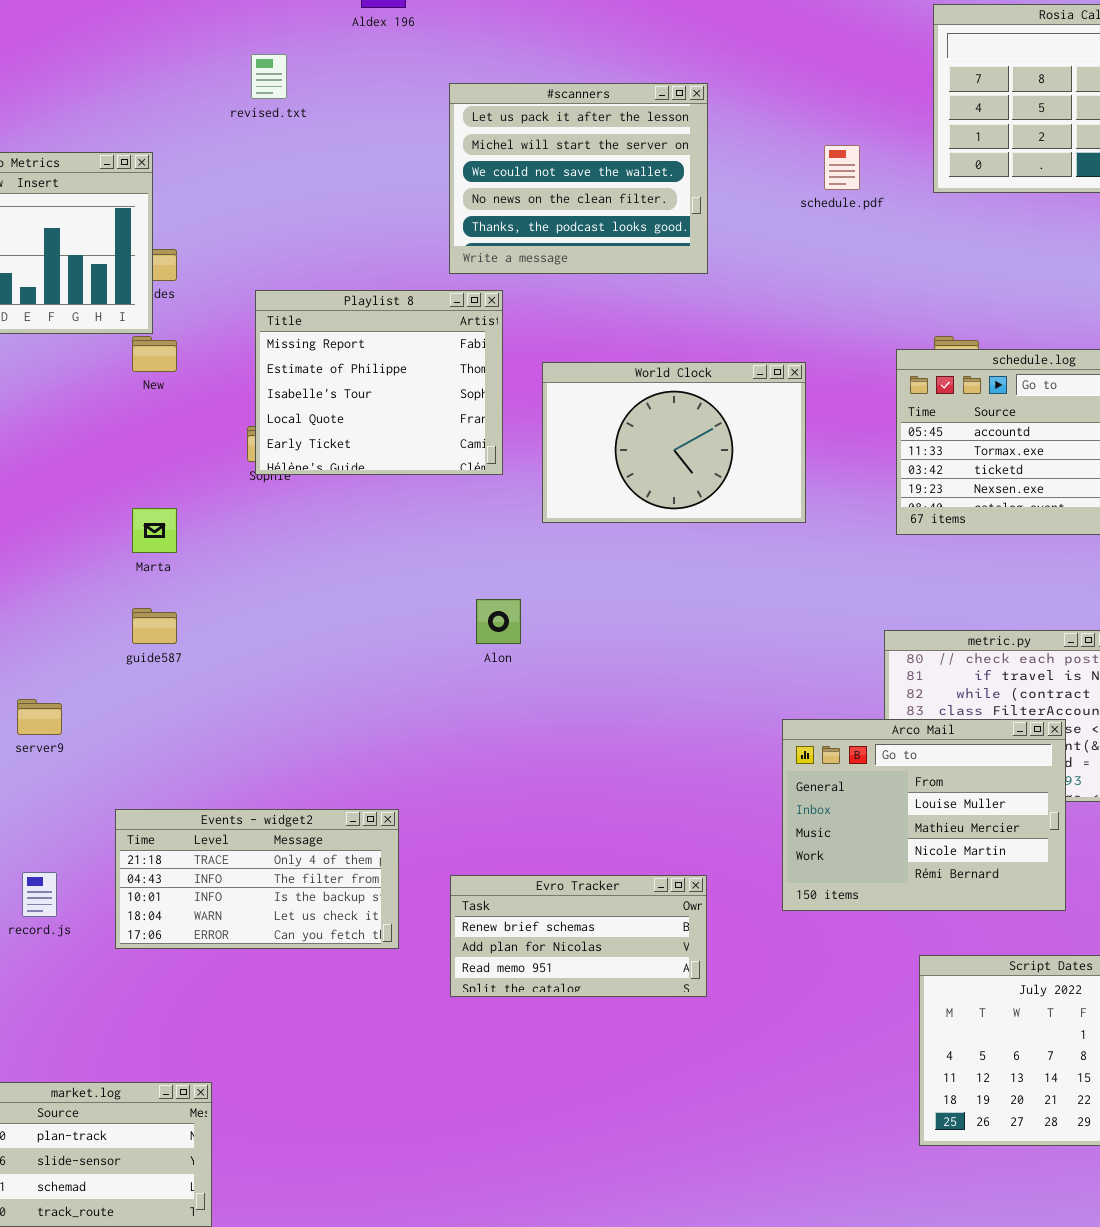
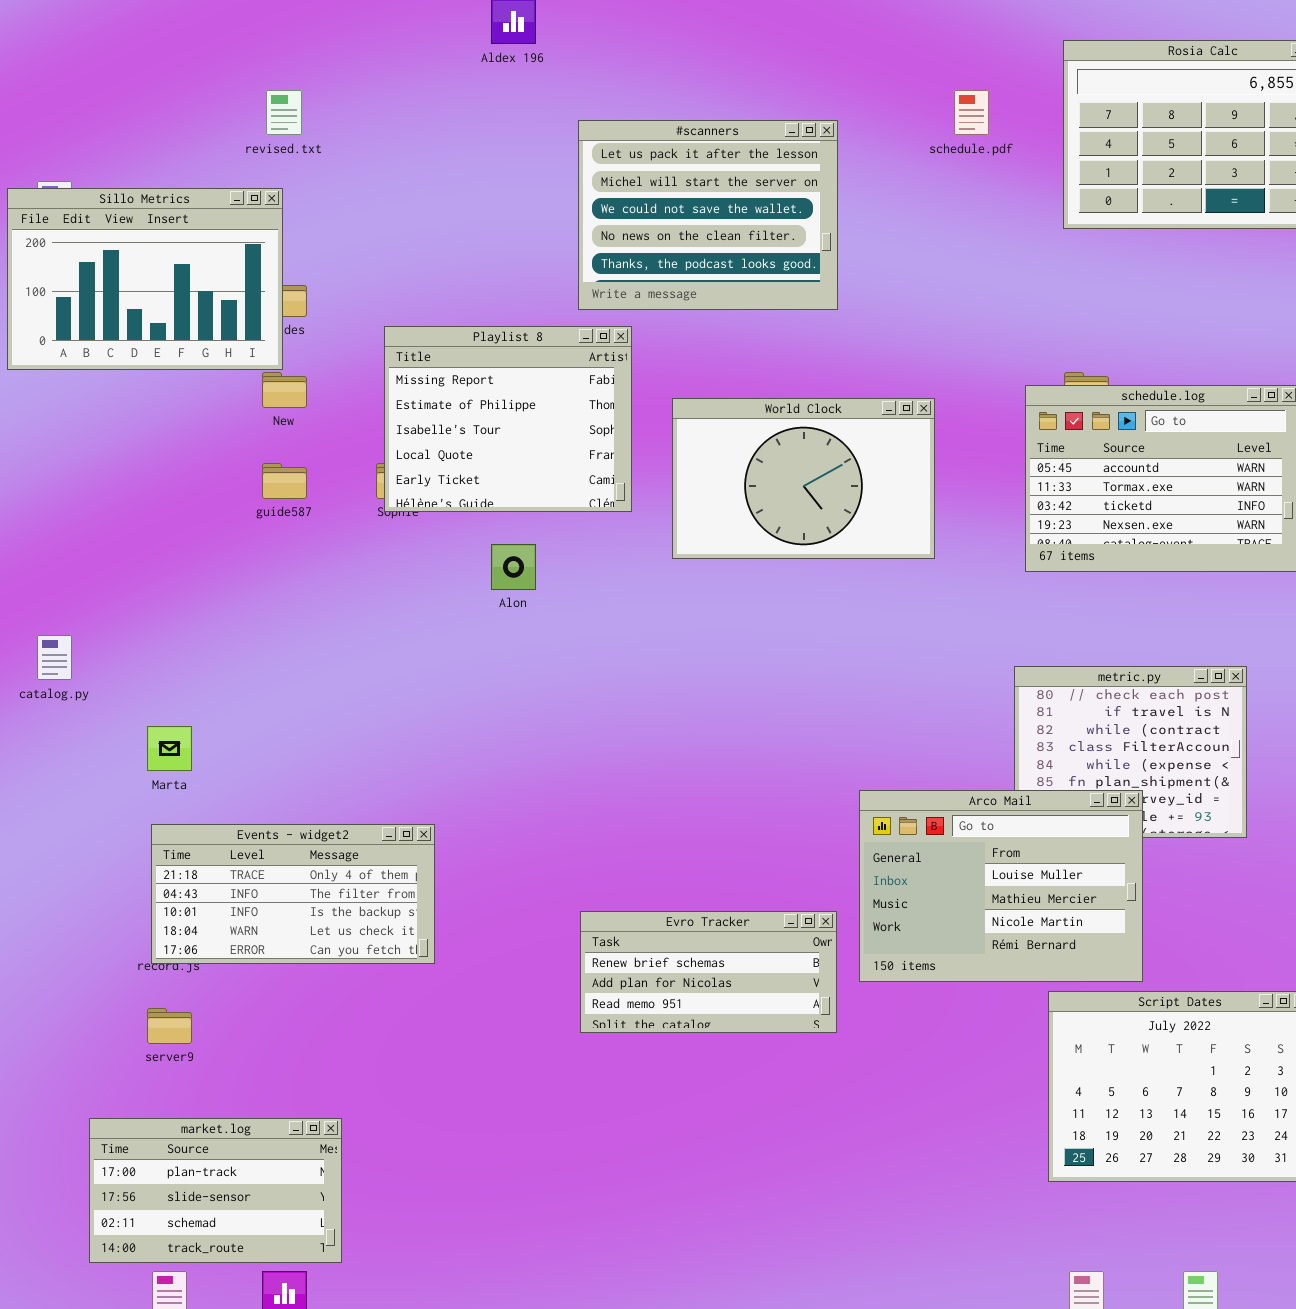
revised.txt: [251,54,287,99] -> [266,90,302,135], moved
schedule.pdf: [824,145,860,190] -> [954,90,989,135], moved
Marta: [132,508,177,553] -> [147,726,192,771], moved
Alon: [476,599,521,644] -> [491,544,536,590], moved
guide587: [132,608,177,644] -> [262,463,307,499], moved
server9: [17,699,62,735] -> [147,1008,192,1044], moved
Arco Mail: [782,719,1066,911] -> [859,790,1143,982], moved
Events - widget2: [115,809,399,949] -> [151,824,435,964], moved

